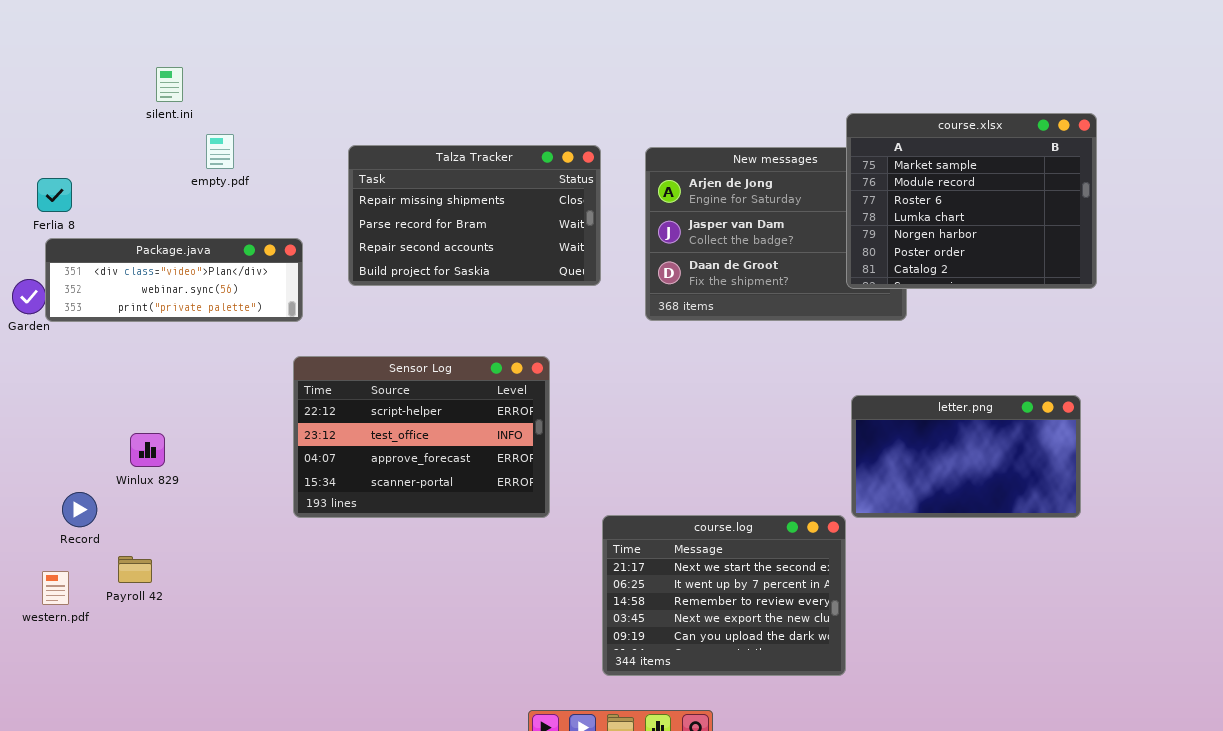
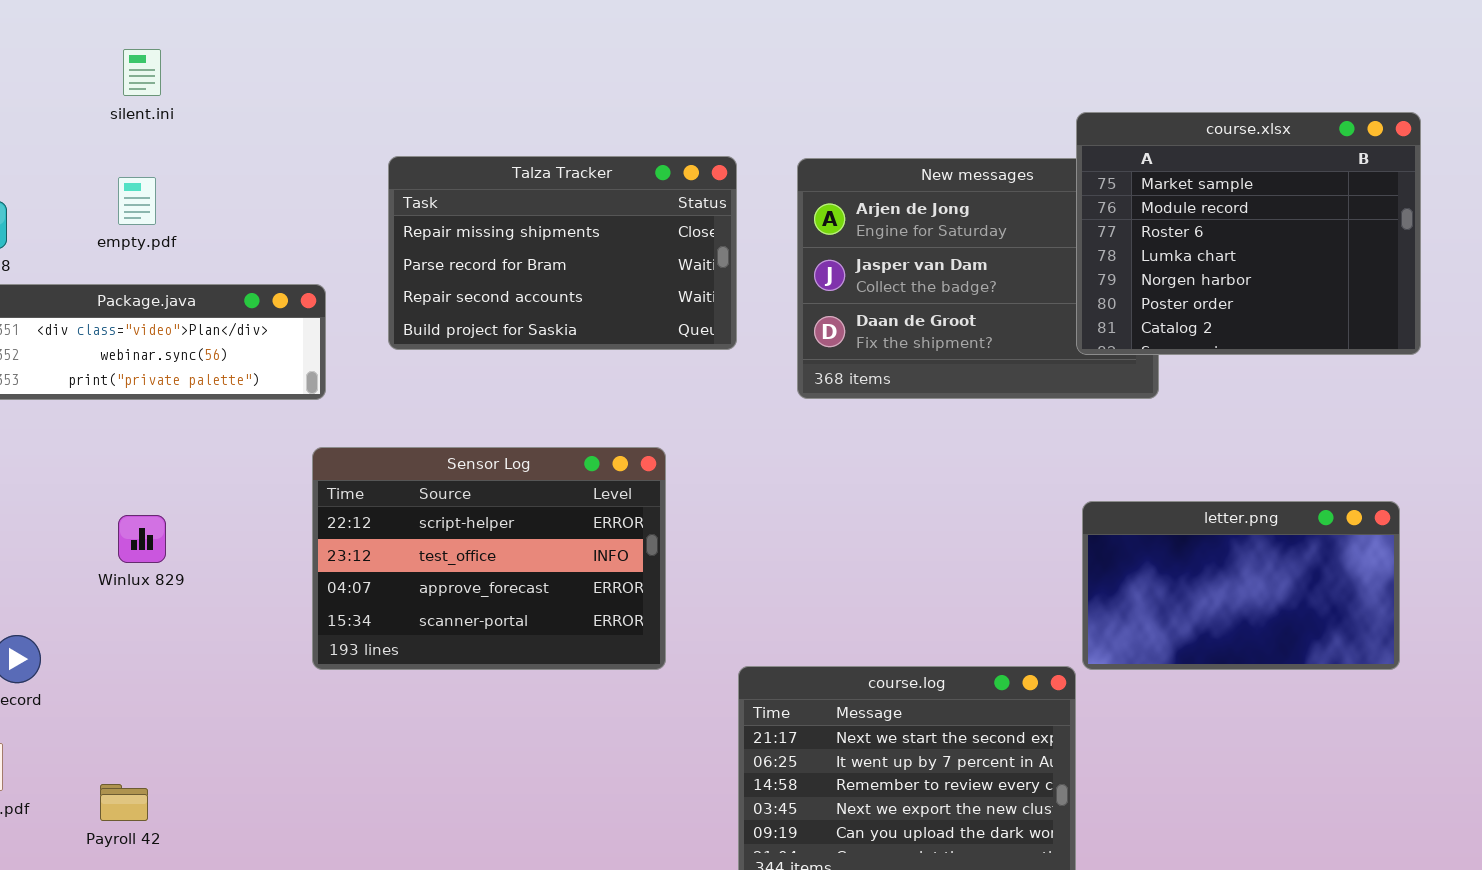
empty.pdf: [206,134,234,169] -> [118,177,156,225], moved
Winlux 829: [130,433,165,467] -> [118,515,166,563], moved
Payroll 42: [118,556,152,583] -> [100,784,148,821], moved

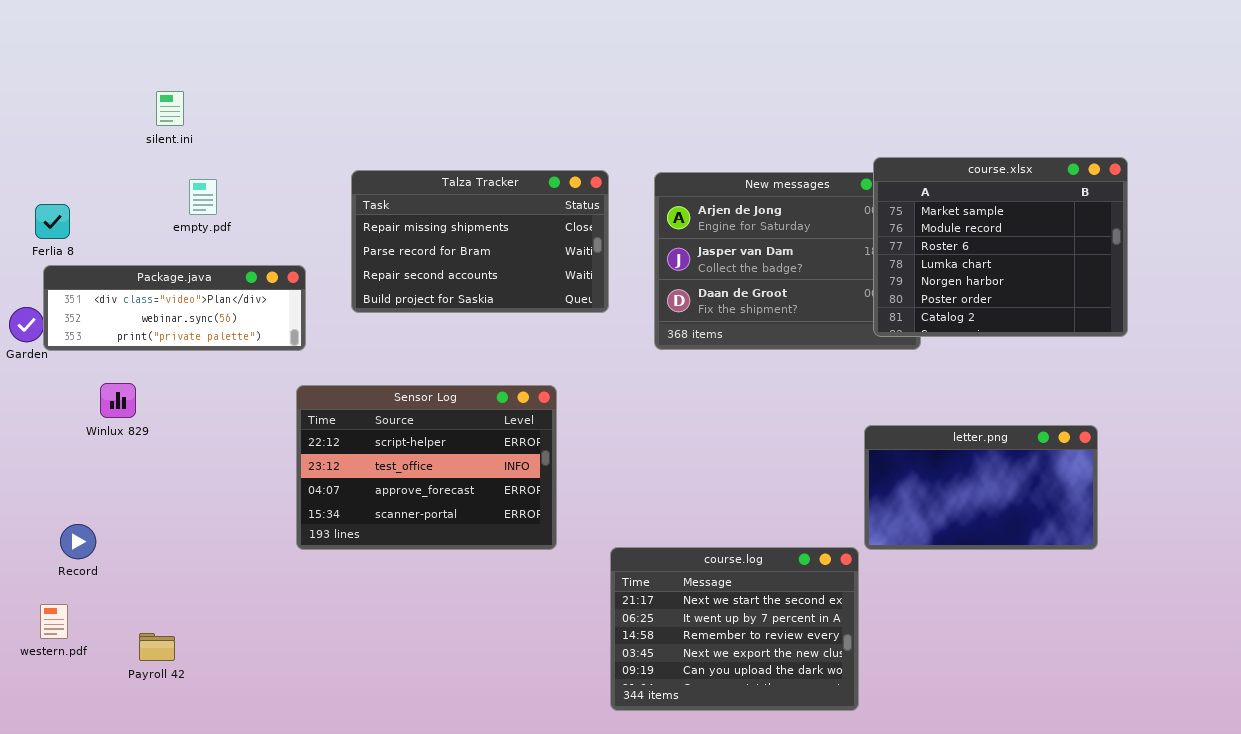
course.xlsx: [1076,112,1421,355] -> [873,157,1128,337], moved
empty.pdf: [118,177,156,225] -> [189,179,217,215], moved
Winlux 829: [118,515,166,563] -> [100,383,136,418], moved

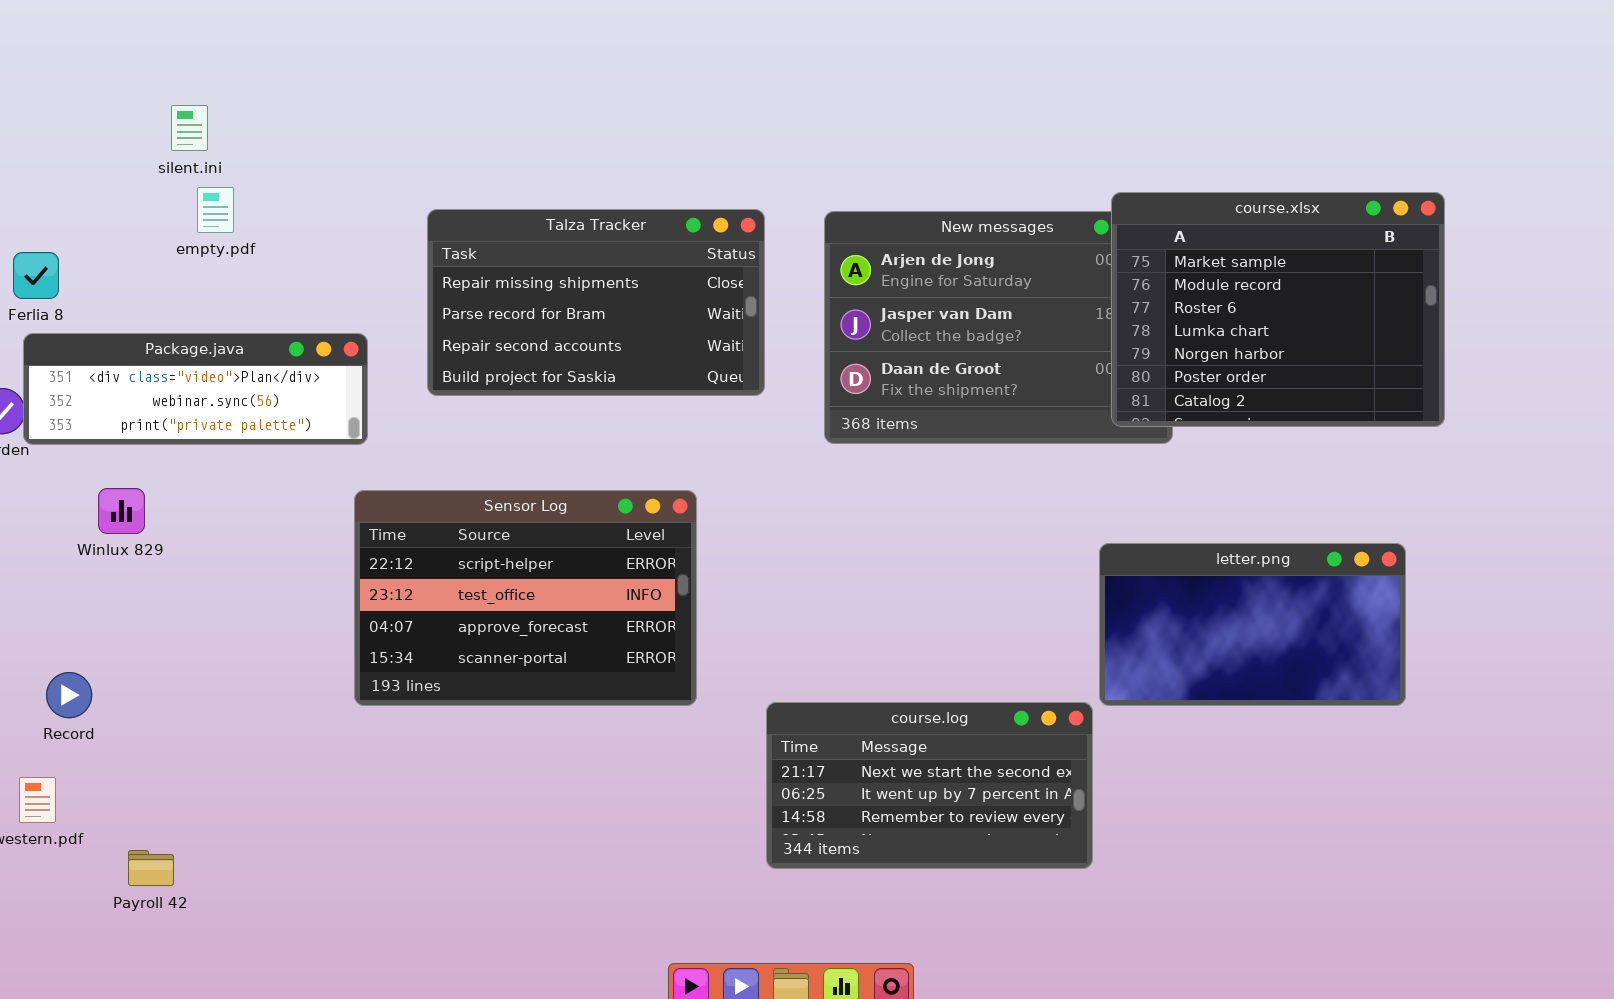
empty.pdf: [189,179,217,215] -> [197,187,234,233], moved
course.log: [610,547,859,711] -> [766,702,1093,869], resized
Payroll 42: [139,633,175,661] -> [128,850,174,886], moved

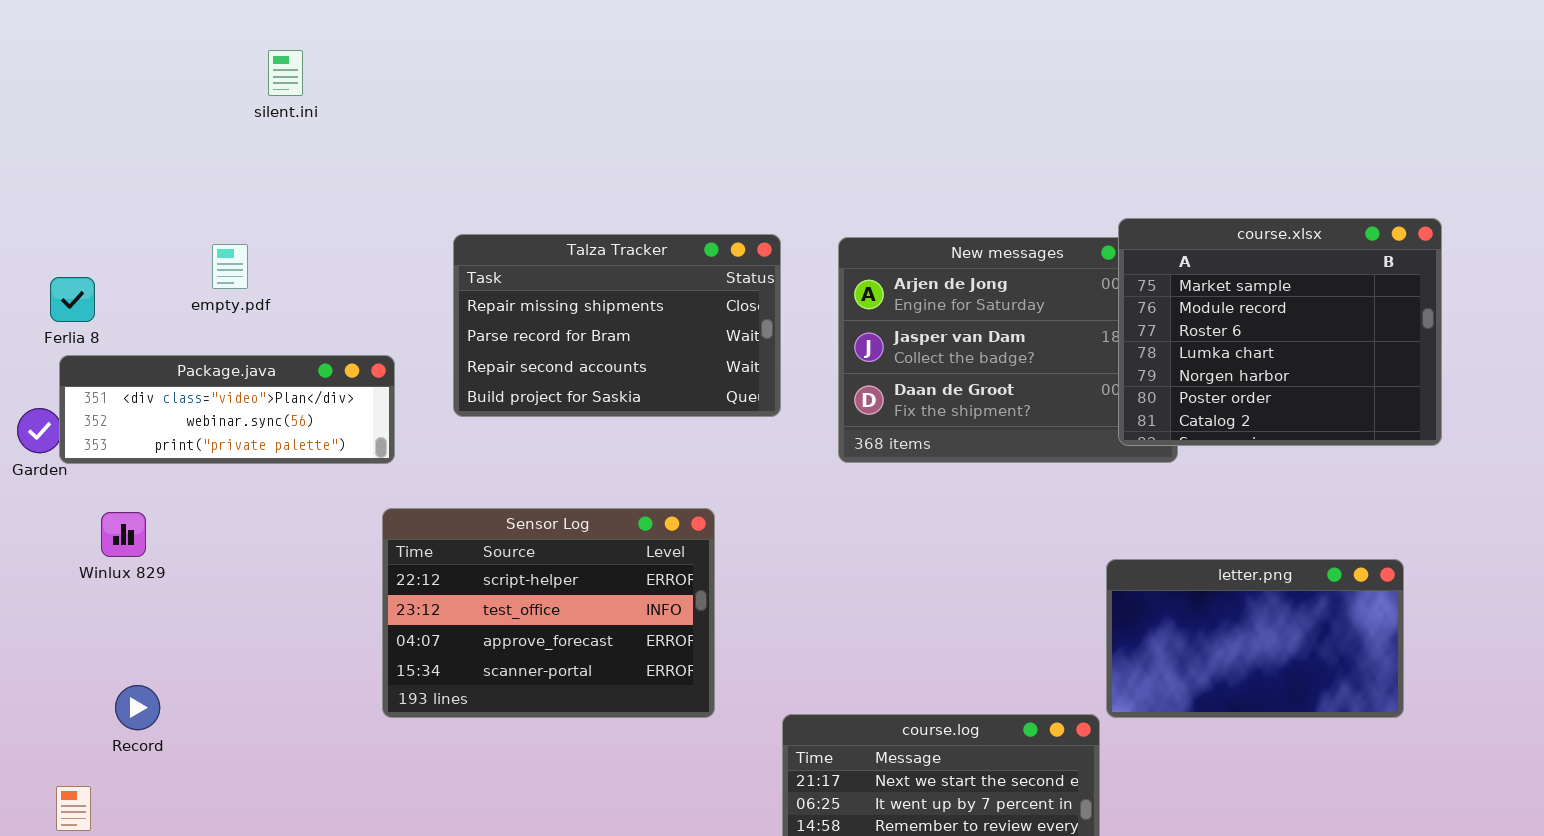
silent.ini: [171,105,208,151] -> [268,50,303,96], moved
empty.pdf: [197,187,234,233] -> [212,244,248,289], moved
Winlux 829: [98,488,145,534] -> [101,512,146,557], moved
Record: [46,672,92,718] -> [115,685,160,730], moved

